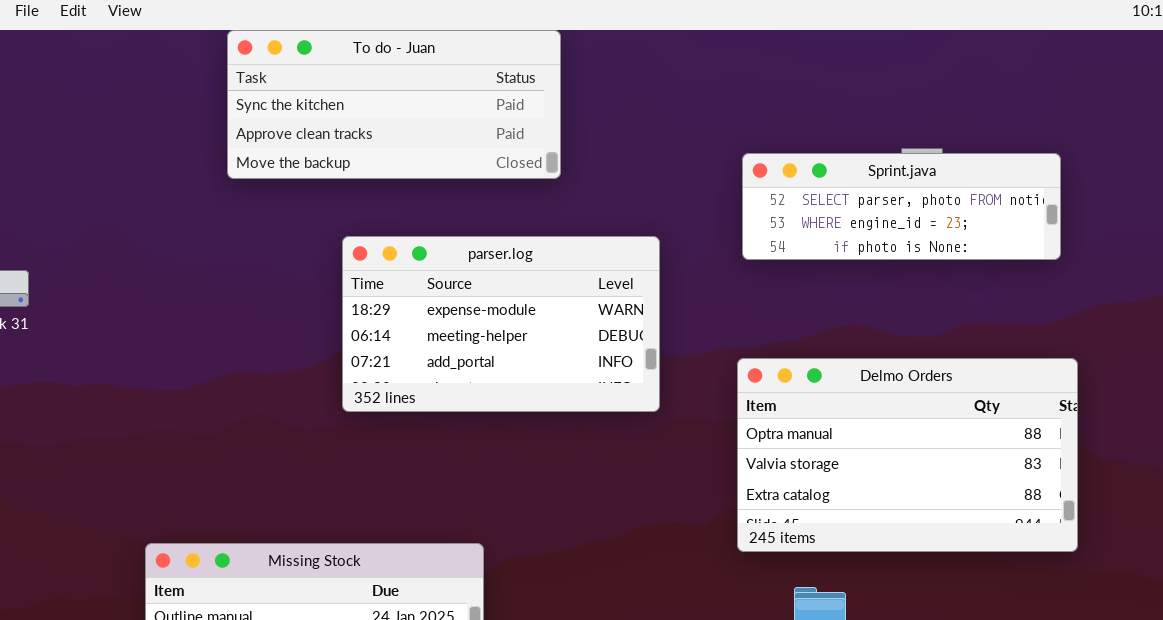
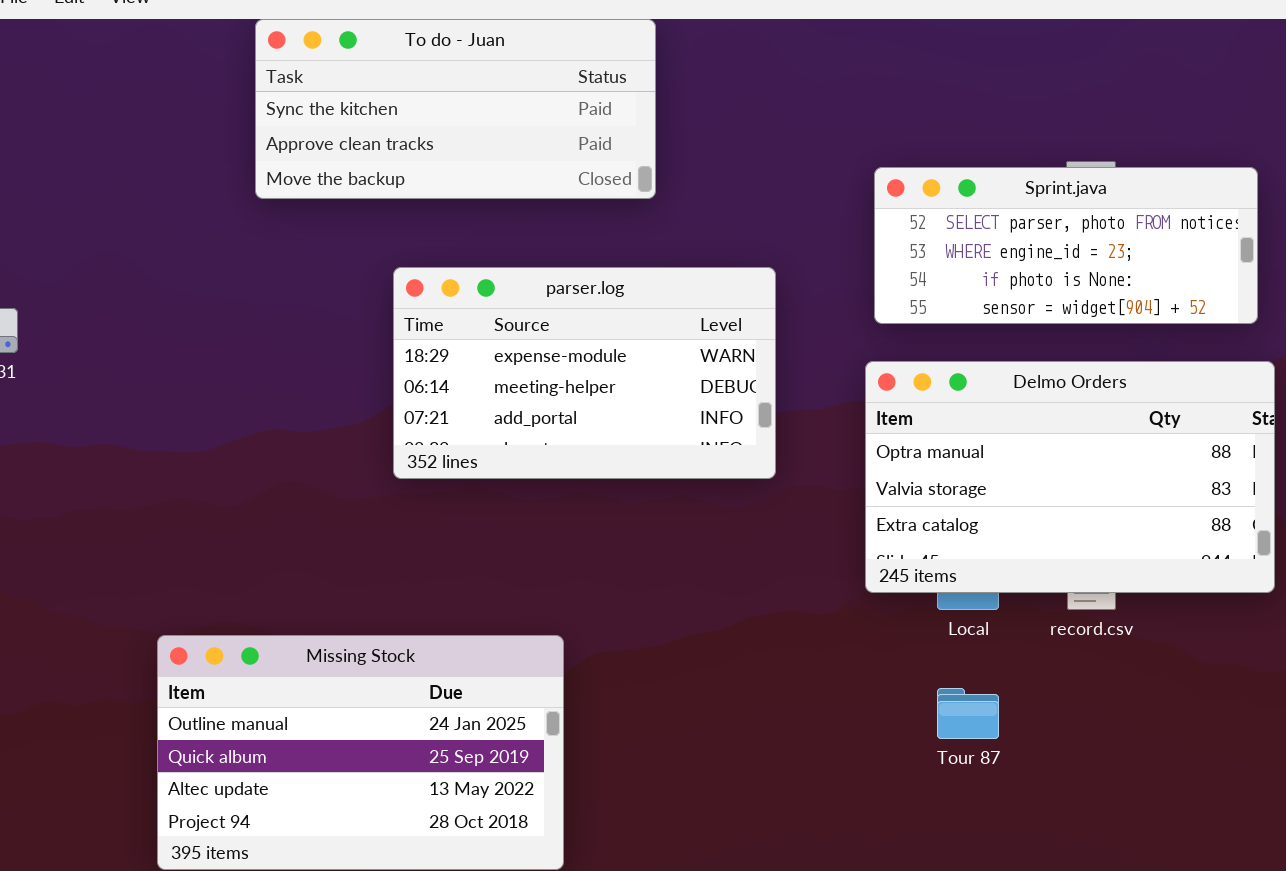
Sprint.java: [742,153,1061,260] -> [874,167,1258,324], resized
Delmo Orders: [737,358,1078,552] -> [865,361,1275,593], moved

